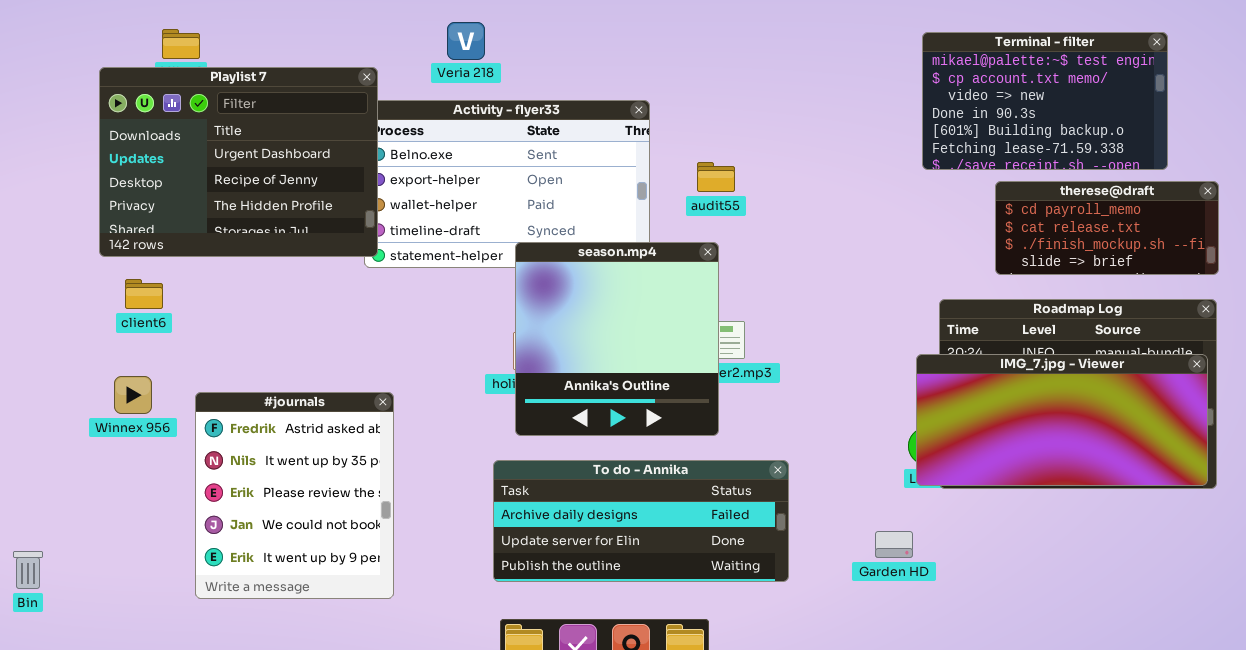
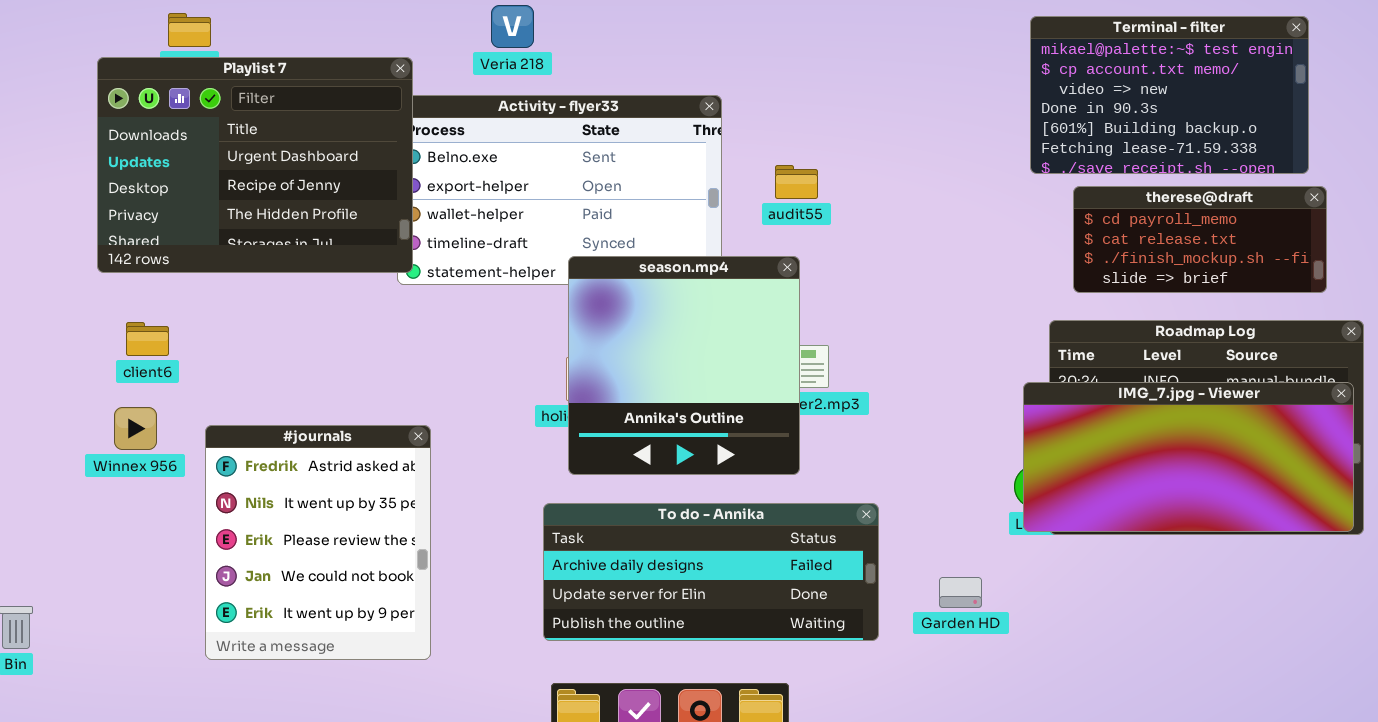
therese@draft: [995,181,1219,275] -> [1073,186,1327,293], moved
client6: [125,279,163,309] -> [126,322,169,356], moved
Garden HD: [875,531,913,558] -> [939,577,982,608], moved

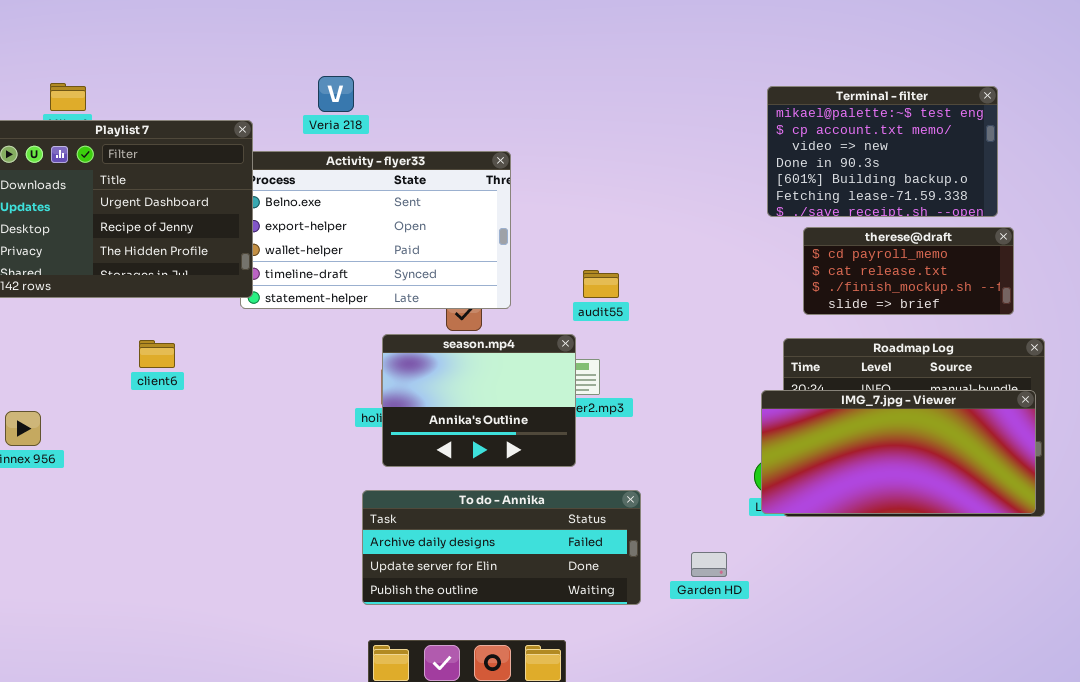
audit55: [775,165,818,199] -> [583,270,619,298], moved
season.mp4: [568,256,800,475] -> [382,334,576,467], resized
client6: [126,322,169,356] -> [139,340,175,368], moved
#journals: [205,425,431,660] -> none, closed

